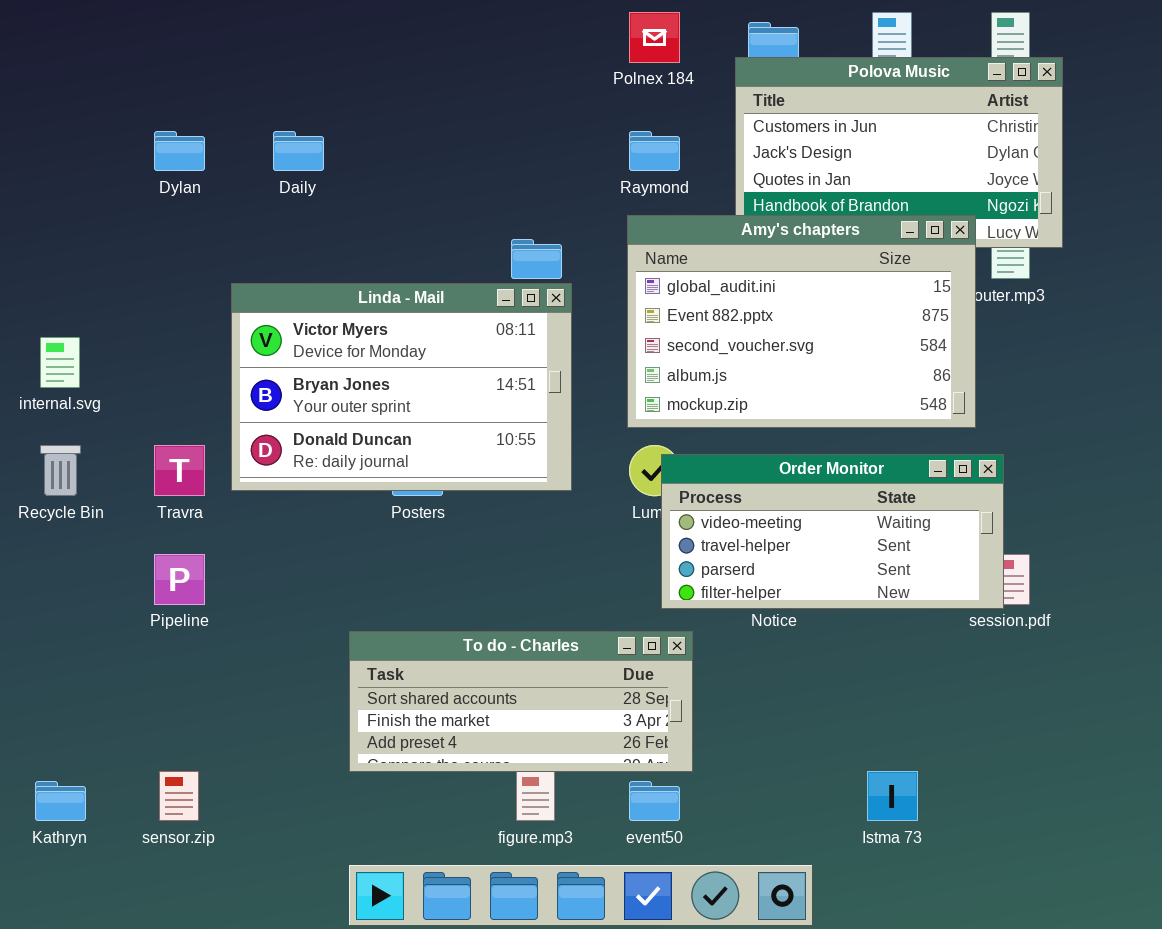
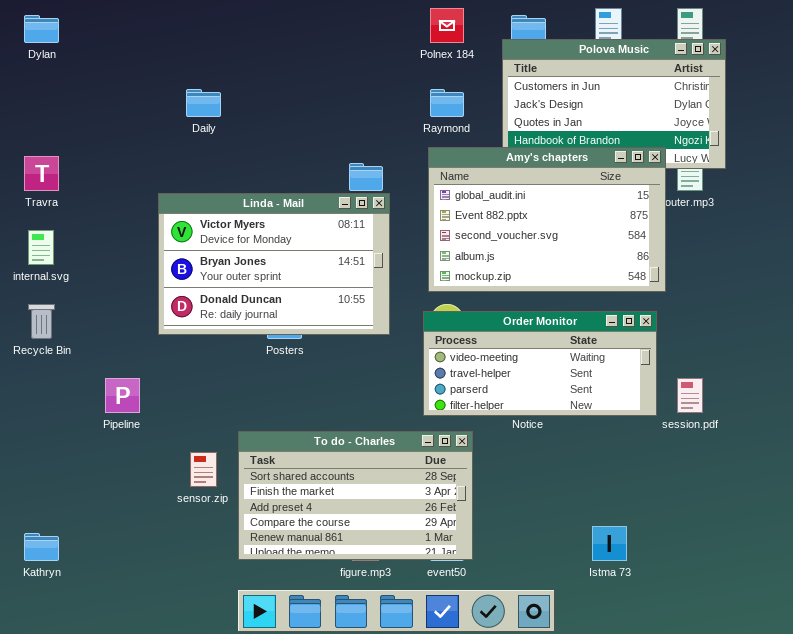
Dylan: [154,131,205,171] -> [24,15,59,43], moved
Travra: [154,445,205,496] -> [24,156,59,191], moved
Order Monitor: [661,454,1004,609] -> [423,311,657,416], moved
To do - Charles: [349,631,693,772] -> [238,431,473,560], resized
sensor.zip: [159,771,199,821] -> [190,452,217,487], moved

